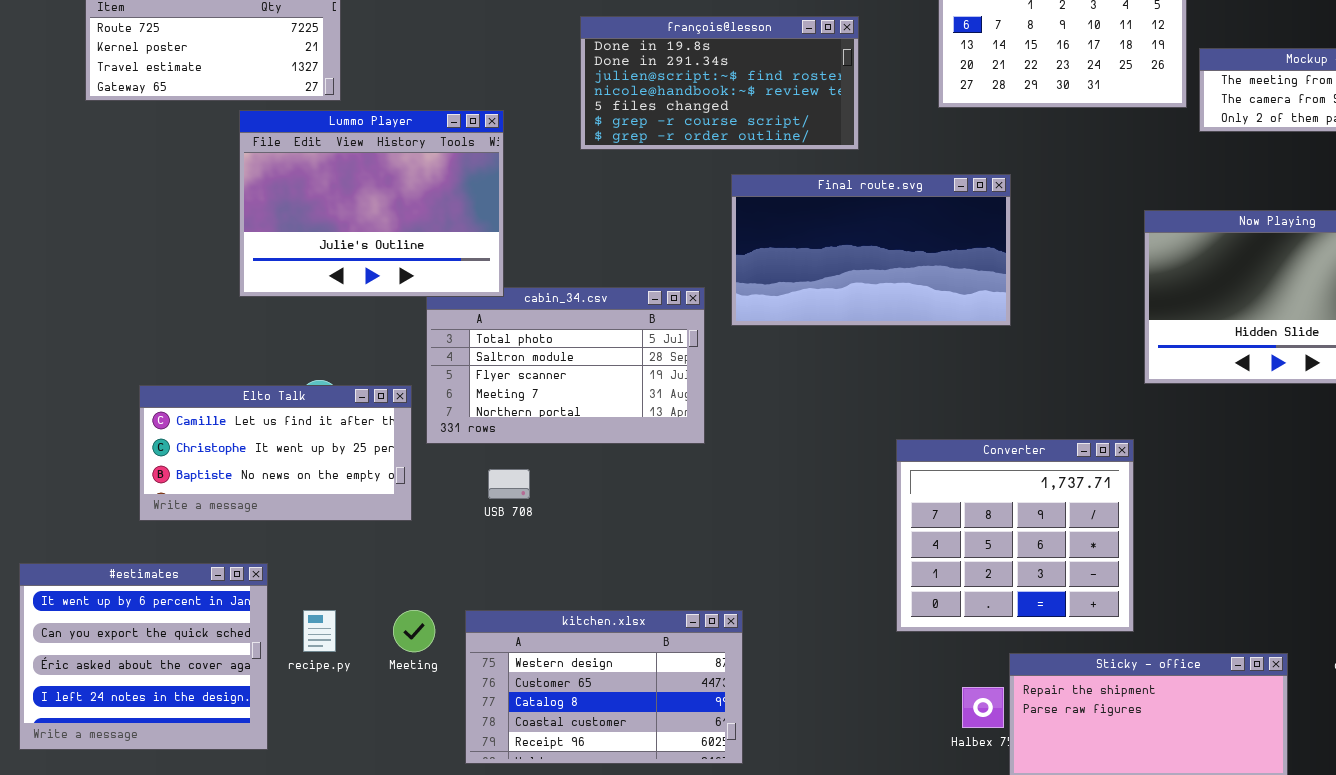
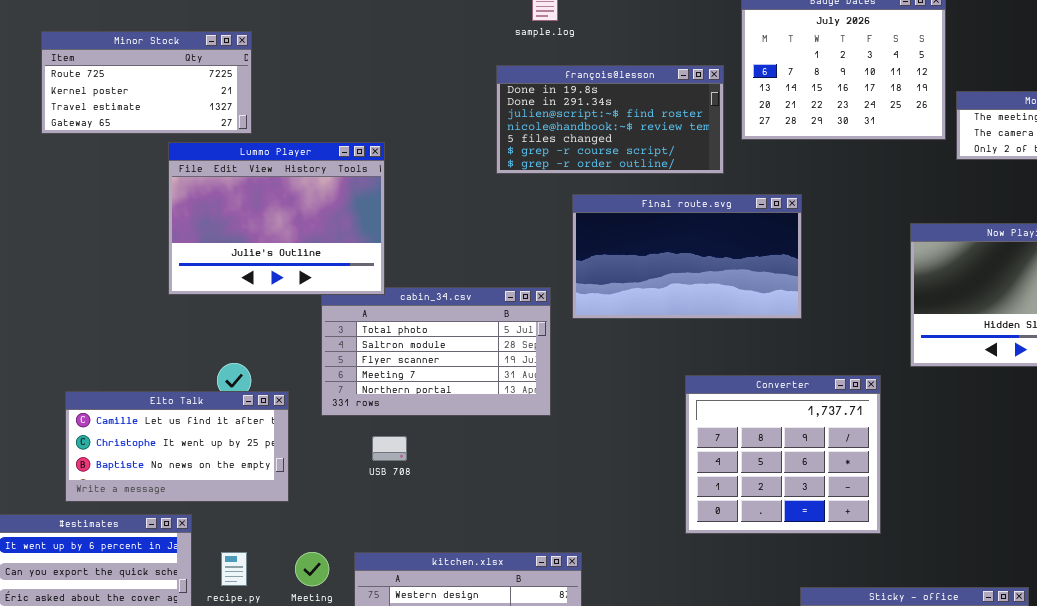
françois@lesson: [580,16,859,150] -> [496,65,724,174], moved
Elto Talk: [139,385,412,521] -> [65,391,289,502], moved
Converter: [896,439,1134,632] -> [685,375,881,534], moved

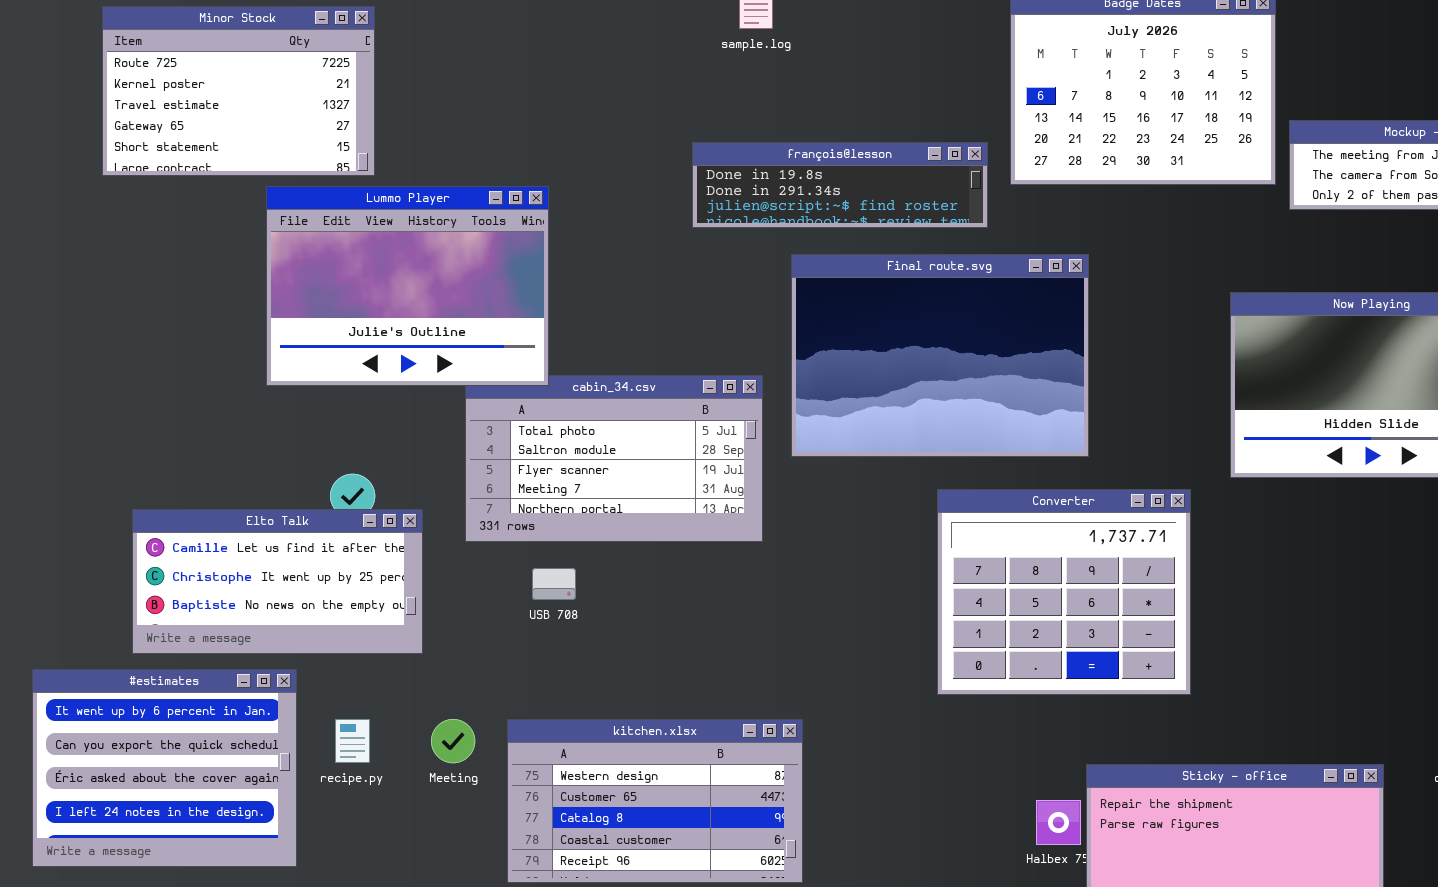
Minor Stock: [41,31,252,134] -> [102,6,375,176], resized
françois@lesson: [496,65,724,174] -> [692,142,988,228], resized
Final route.svg: [572,194,802,319] -> [791,254,1089,457], resized

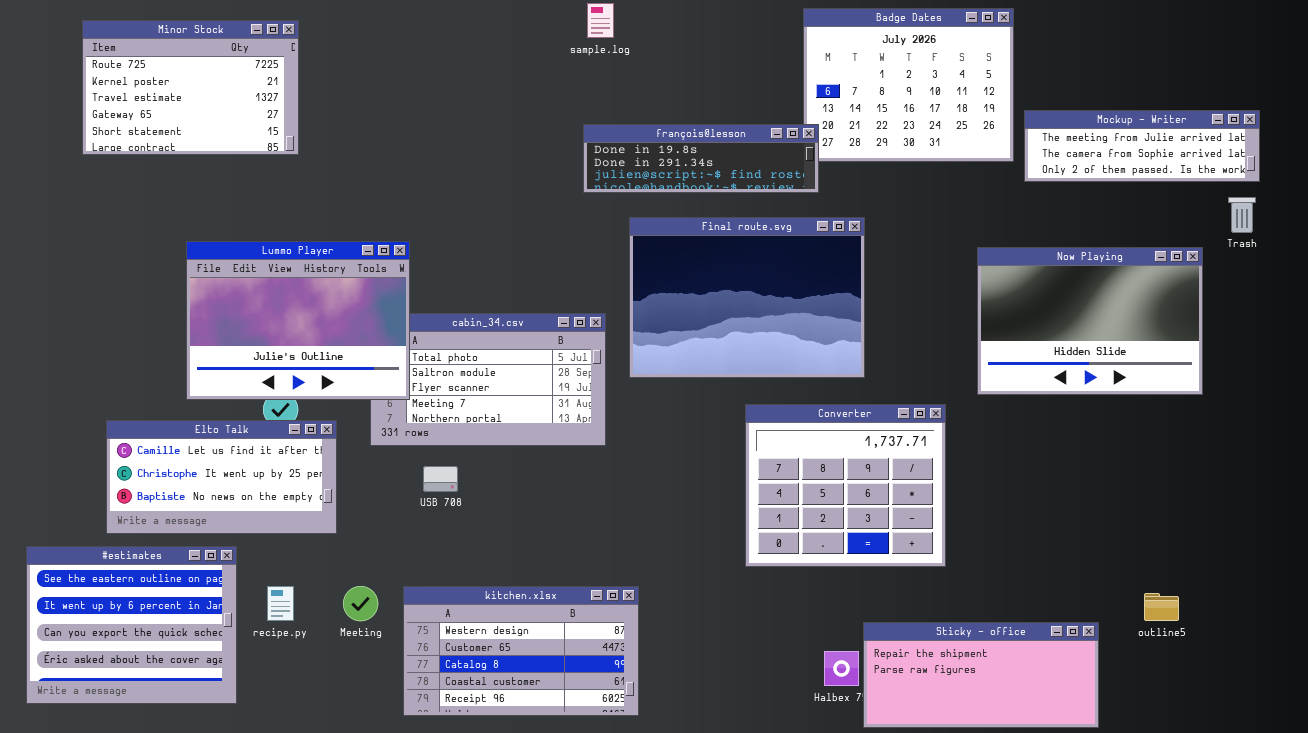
françois@lesson: [692,142,988,228] -> [583,124,819,193], moved
Lummo Player: [266,186,549,386] -> [186,241,410,400], moved
#estimates: [32,669,297,867] -> [26,546,237,704], scrolled up 1 row

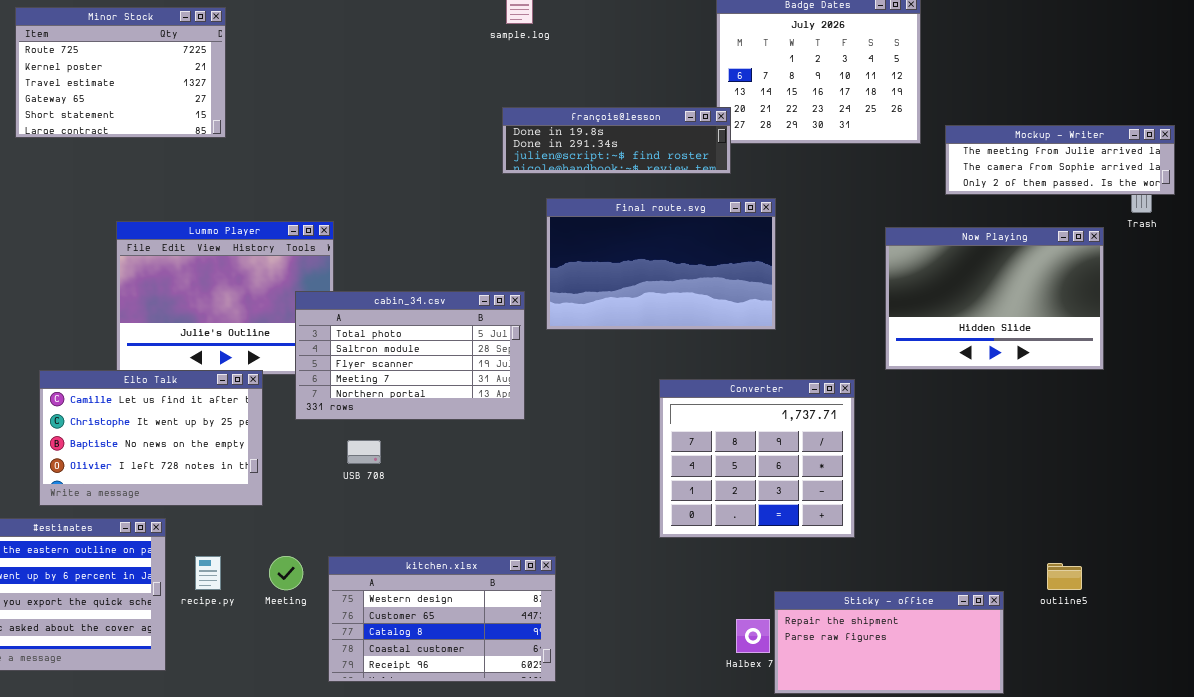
Mockup - Writer: [1024,110,1260,182] -> [945,125,1175,195], moved
Final route.svg: [629,217,865,378] -> [546,198,776,330], resized
cabin_34.csv: [370,313,606,446] -> [295,291,525,420], raised
Elto Talk: [106,420,337,534] -> [39,370,263,506], resized

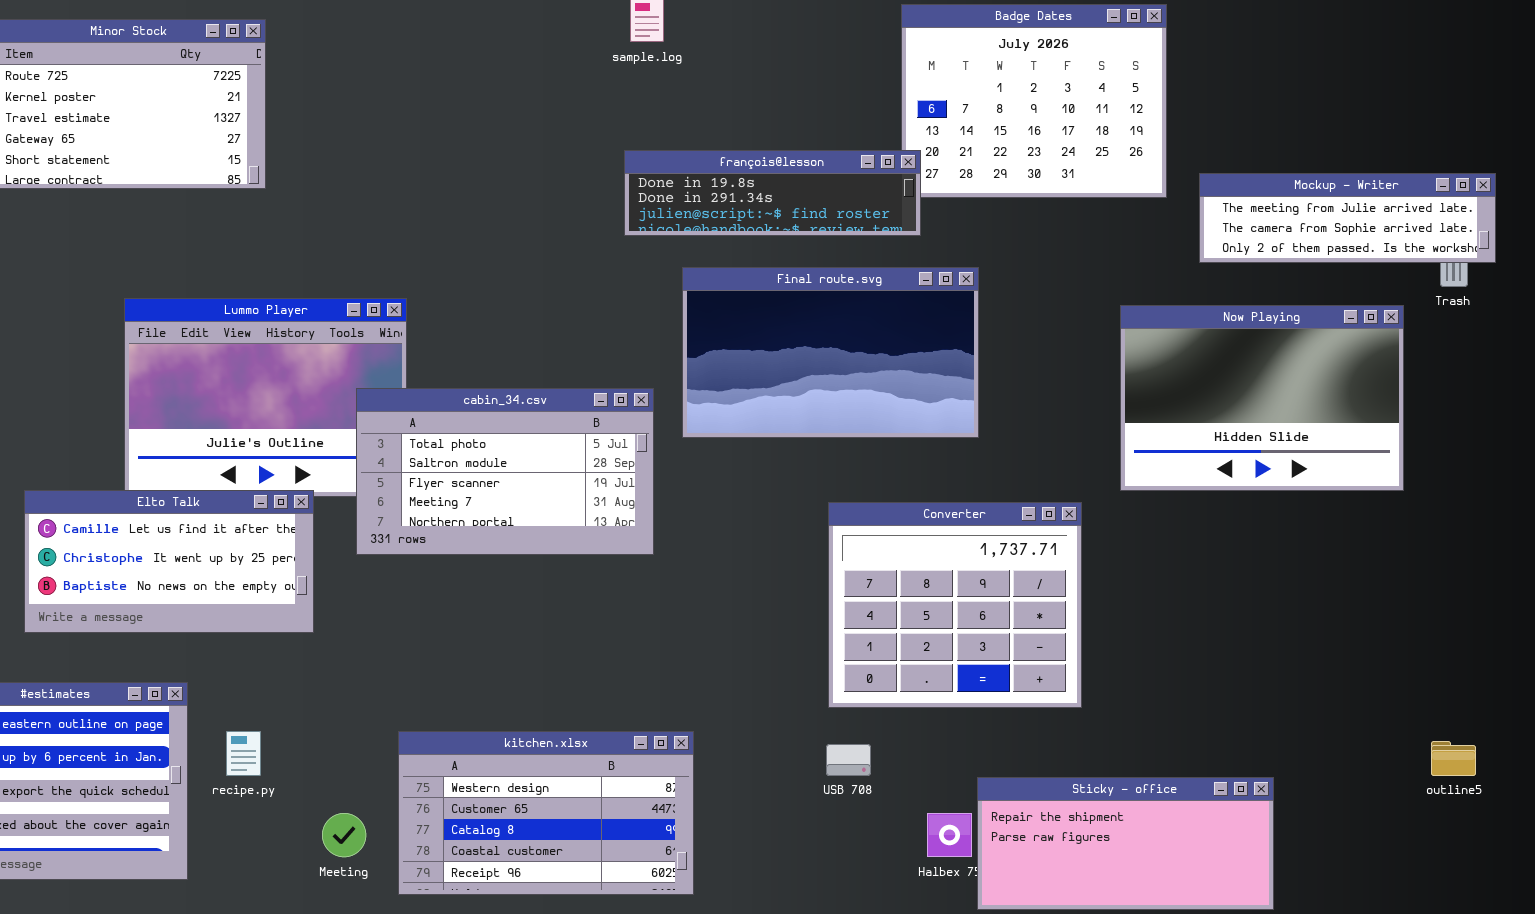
Elto Talk: [39,370,263,506] -> [24,490,314,633], resized
USB 708: [347,440,381,464] -> [826,744,871,776], moved
Meeting: [269,556,303,590] -> [322,813,366,857], moved
outline5: [1047,563,1082,590] -> [1431,741,1476,776], moved

